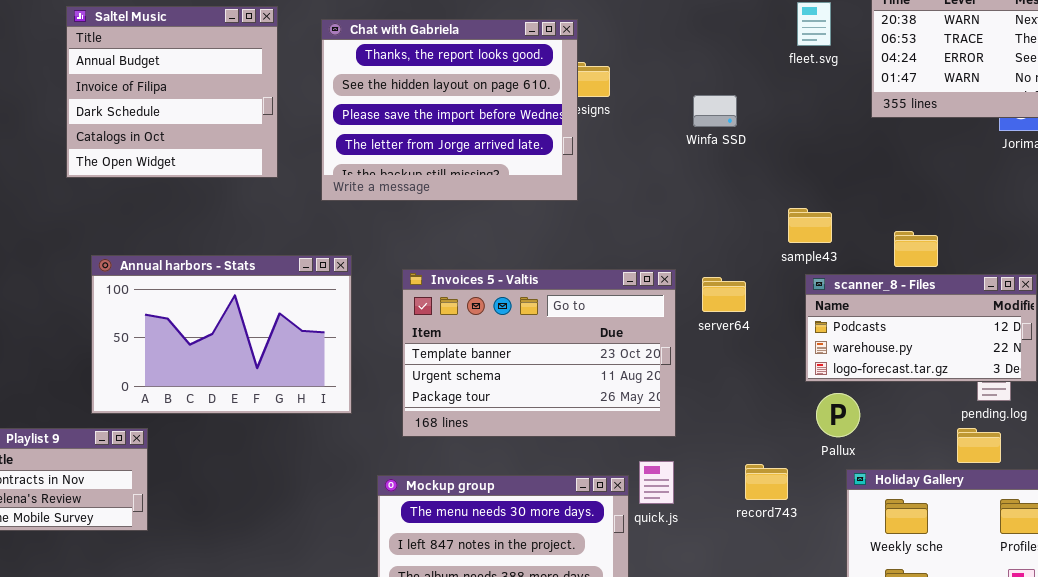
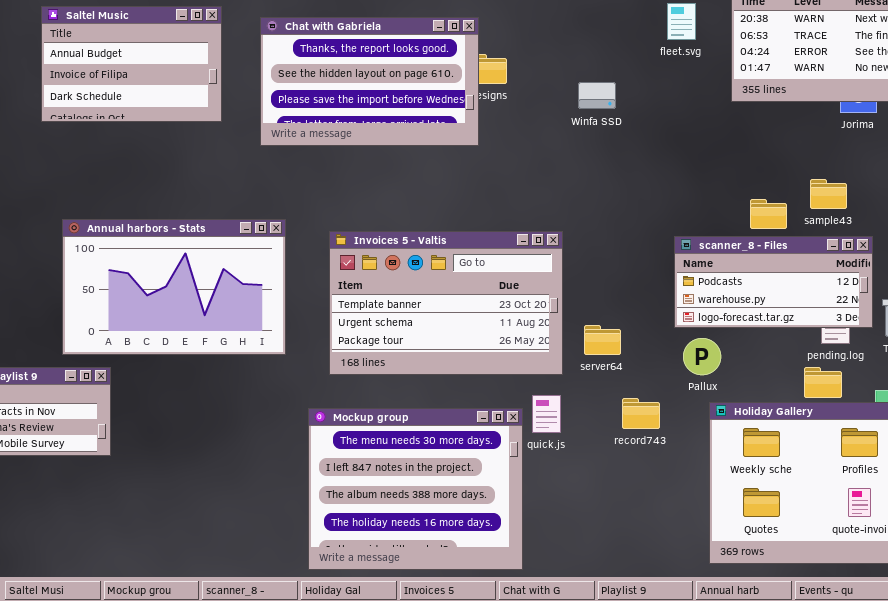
Saltel Music: [66,6,278,178] -> [41,6,222,122], resized
Chat with Gabriela: [321,19,578,201] -> [260,17,479,146], resized
sample43: [788,208,832,243] -> [810,179,847,209], moved
server64: [702,277,746,312] -> [584,325,621,355], moved

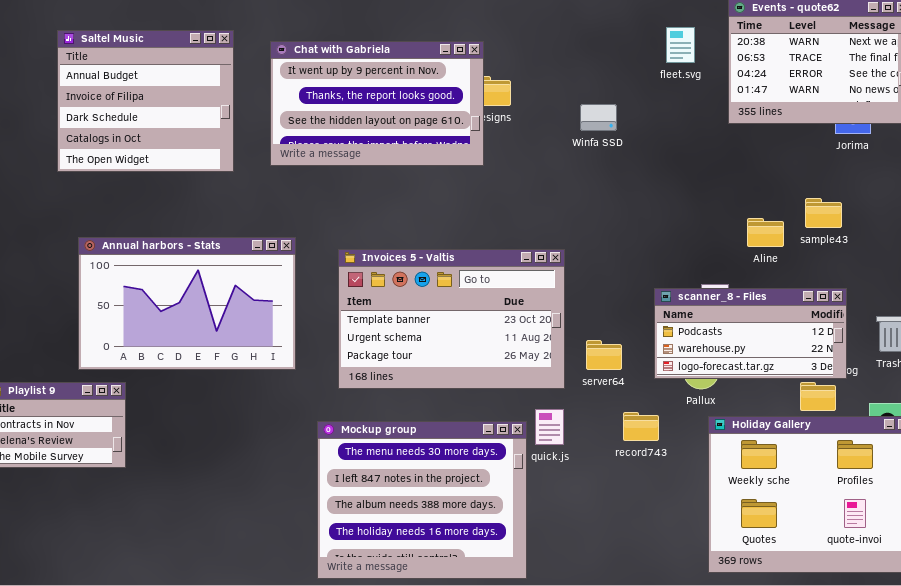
Saltel Music: [41,6,222,122] -> [57,30,234,172], resized
Chat with Gabriela: [260,17,479,146] -> [270,41,484,166], scrolled up 1 row
scanner_8 - Files: [674,236,873,328] -> [654,288,847,379], moved

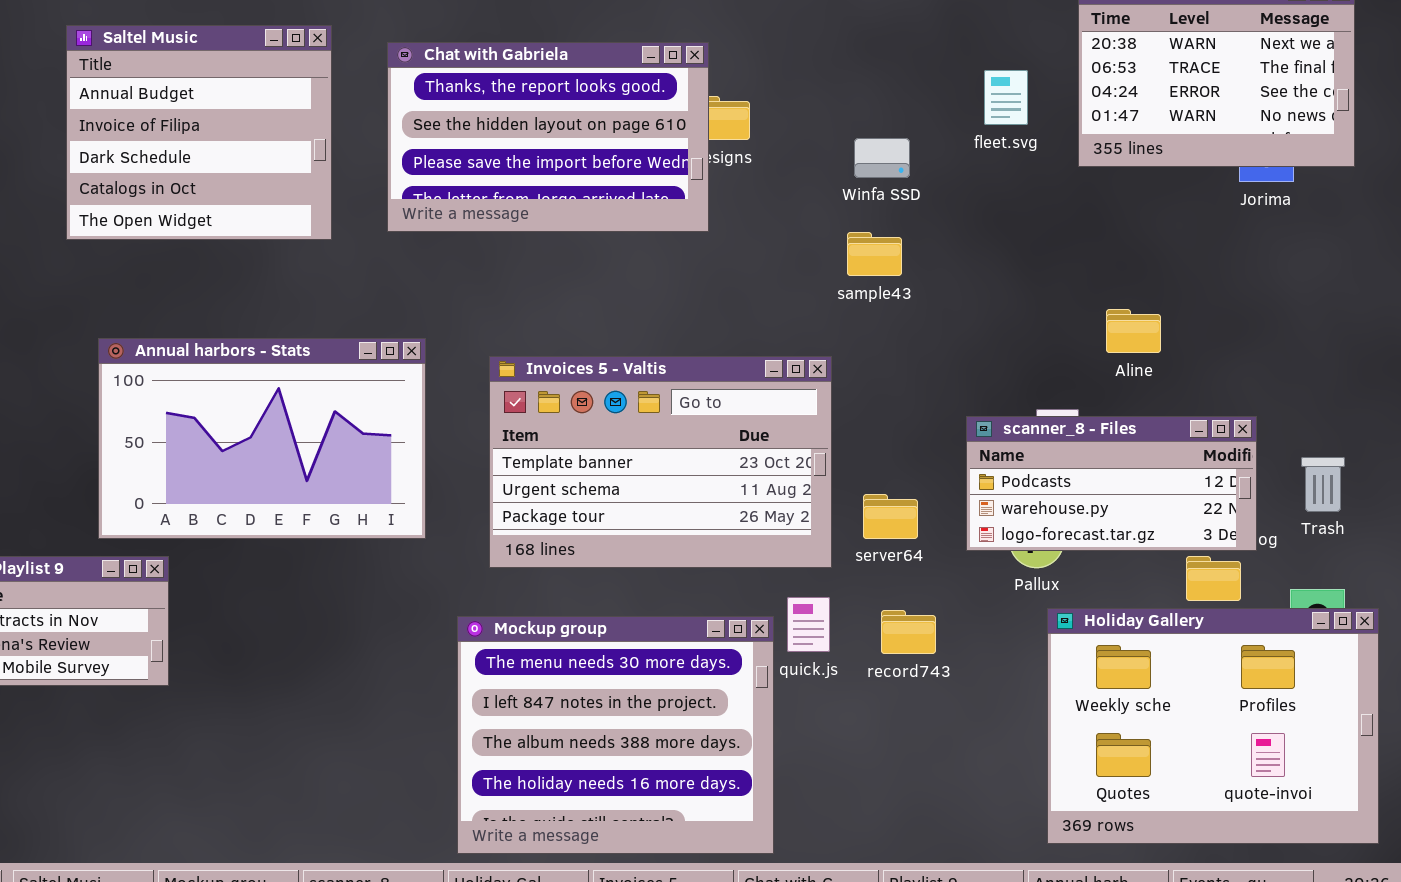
fleet.svg: [666,27,695,63] -> [984,70,1028,125], moved
Chat with Gabriela: [270,41,484,166] -> [387,42,709,232], scrolled down 1 row
sample43: [805,198,842,228] -> [847,232,902,276], moved
record743: [623,412,659,441] -> [881,610,936,654], moved

